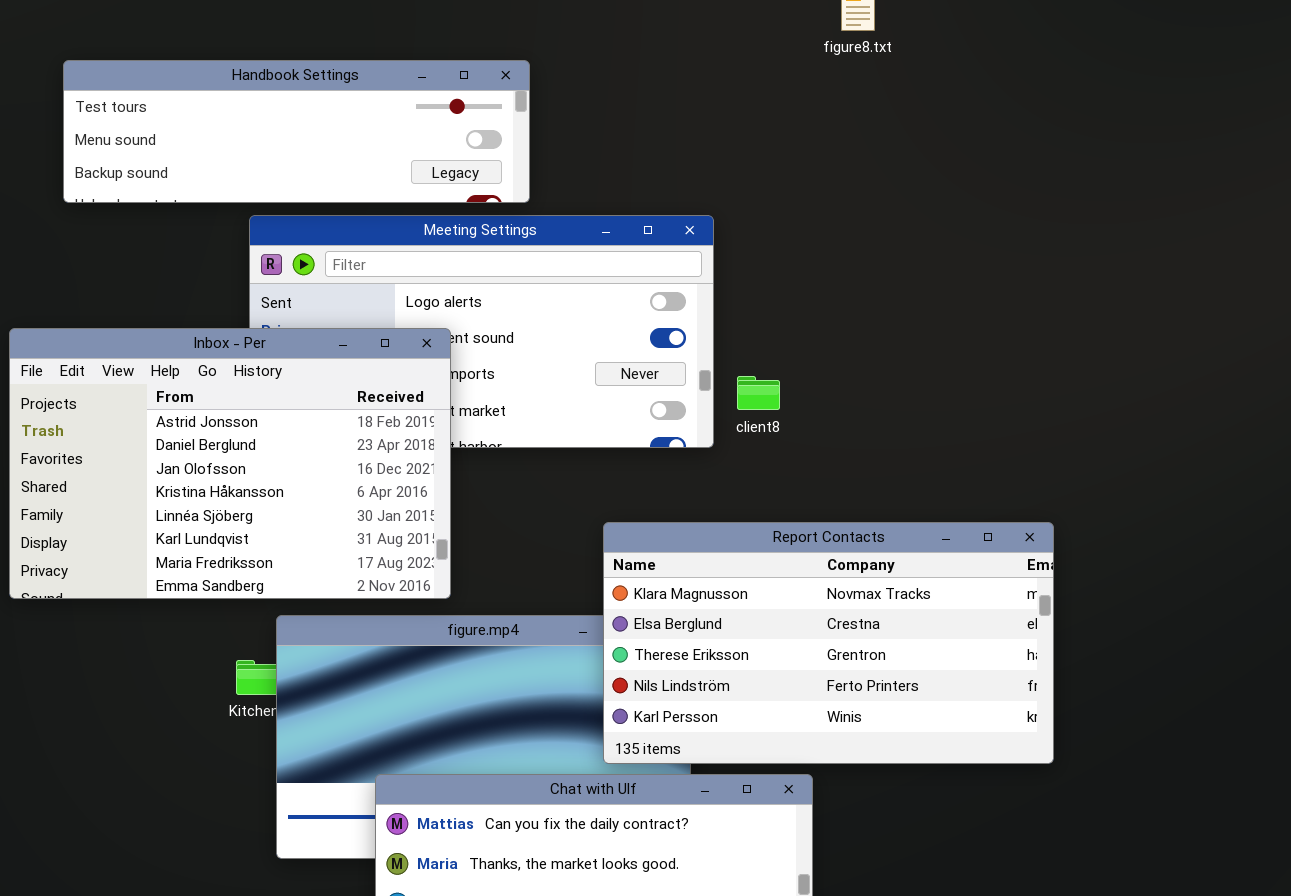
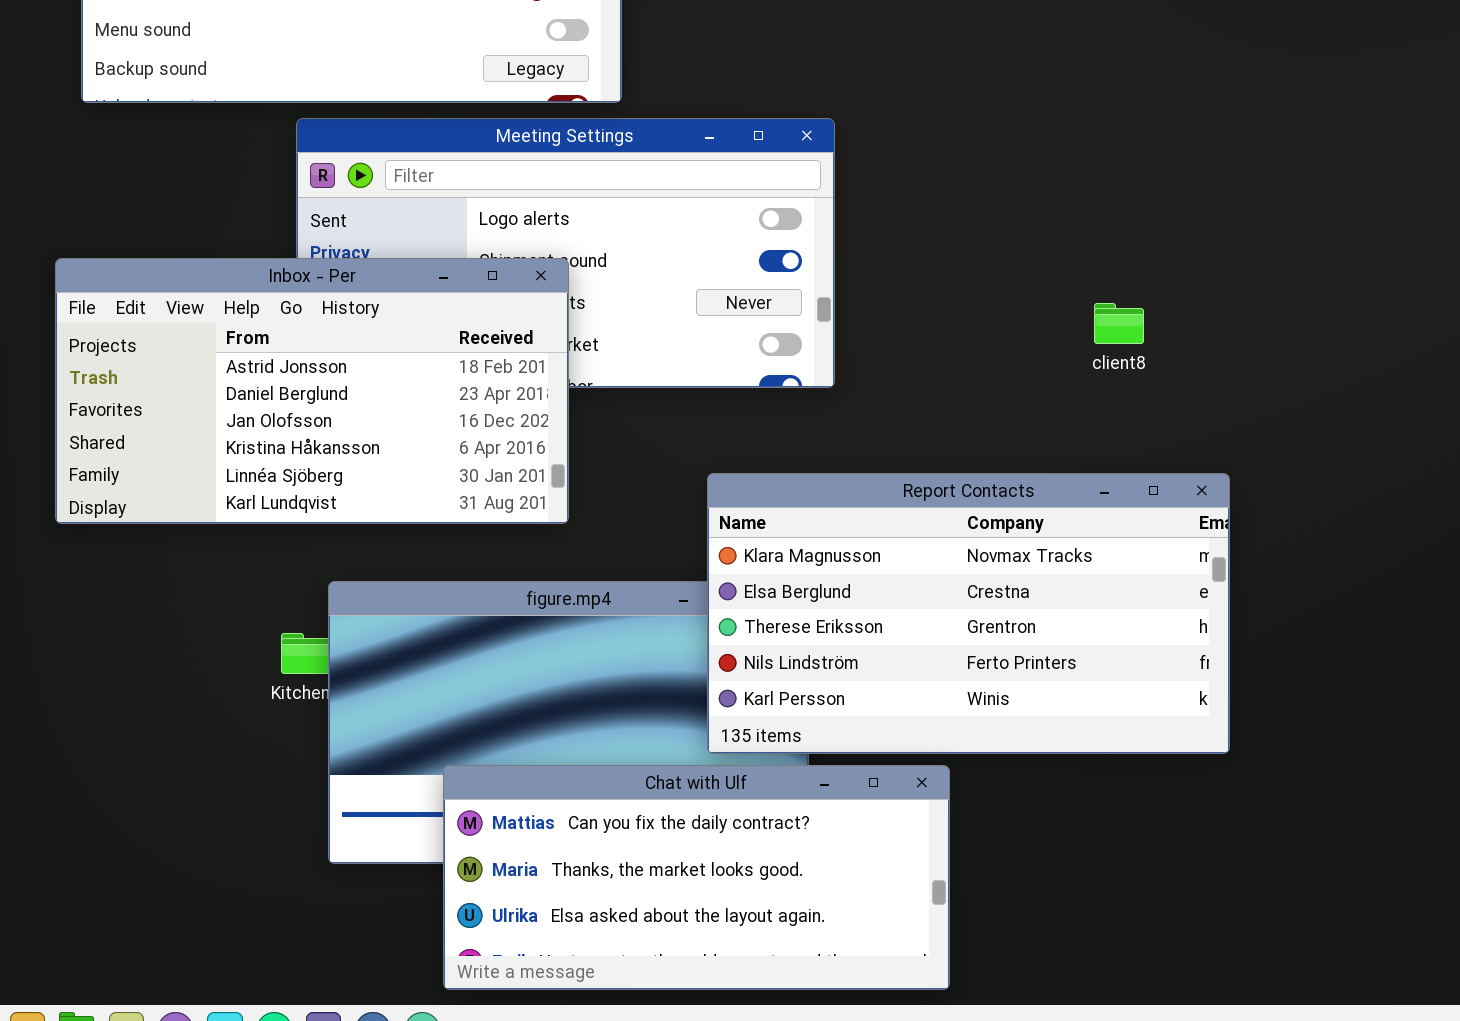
Inbox - Per: [9,328,451,599] -> [55,258,569,524], moved, resized
client8: [737,376,780,410] -> [1094,303,1144,344], moved

